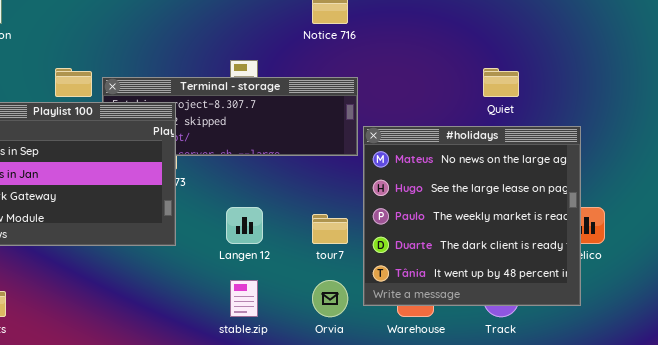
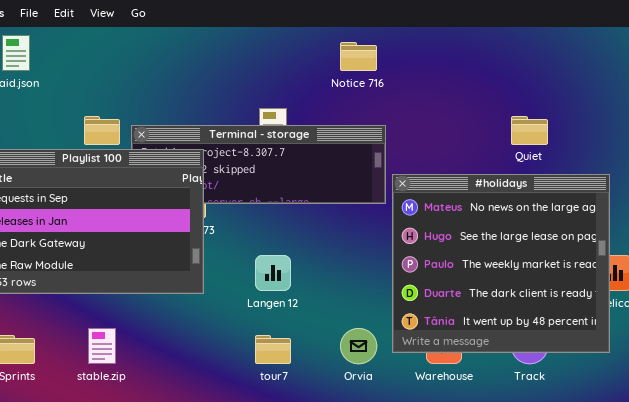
tour7: [312,214,348,244] -> [255,335,291,364], moved
stable.zip: [230,280,258,317] -> [88,328,116,364], moved

